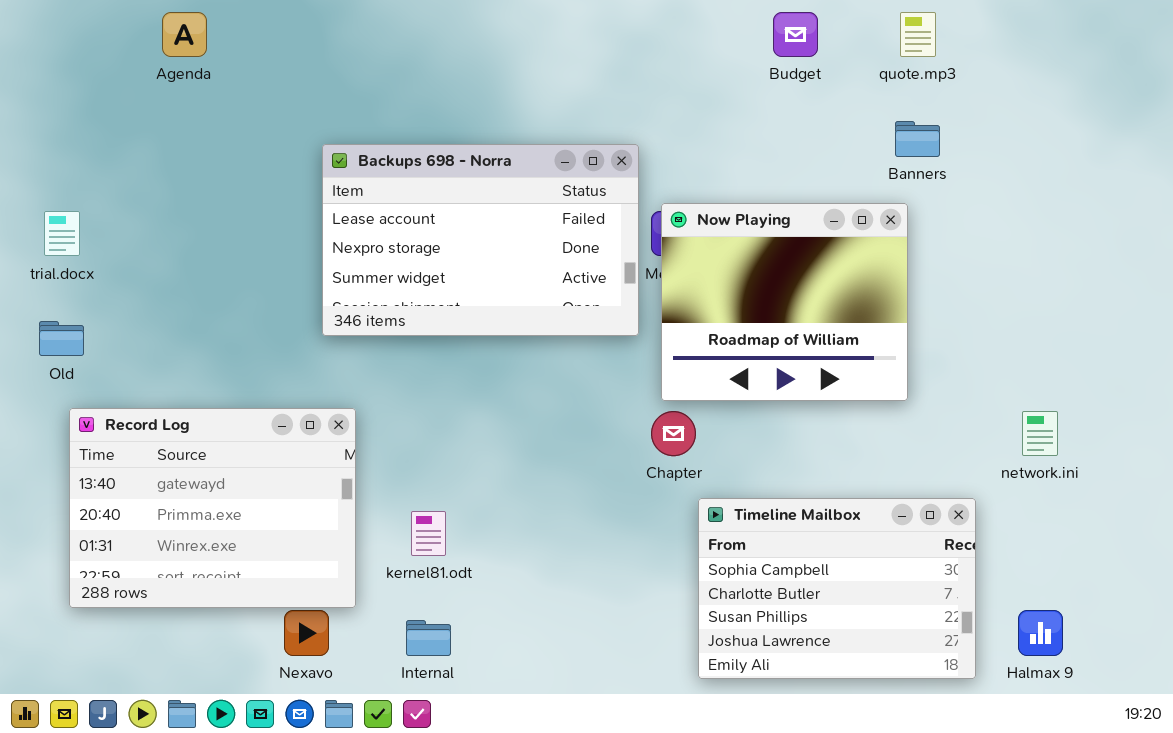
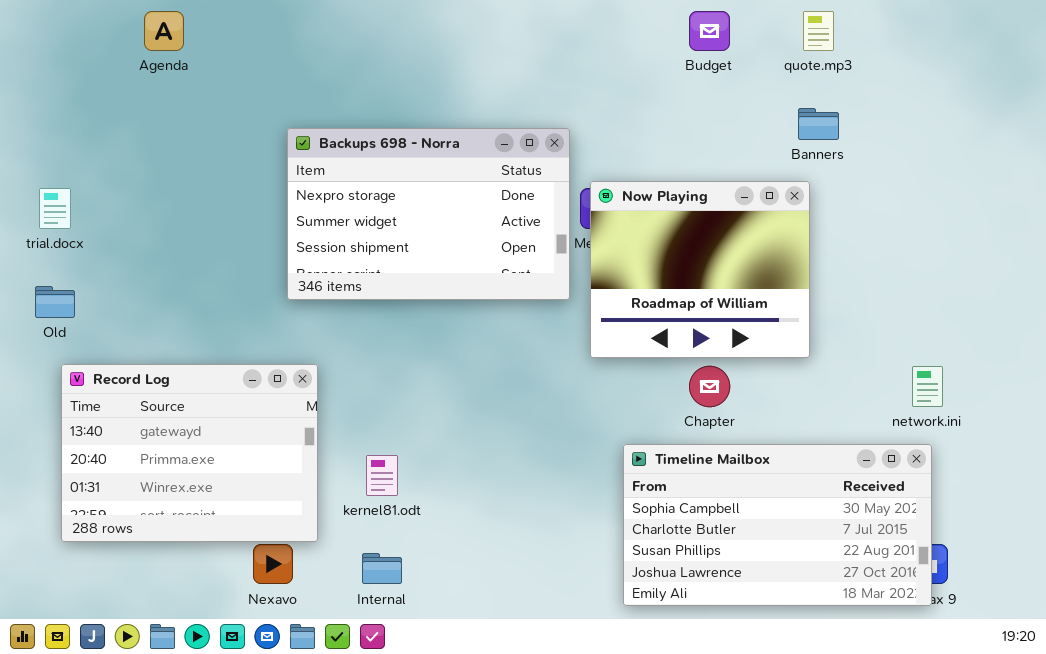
Backups 698 - Norra: [322,144,639,336] -> [287,128,570,300], scrolled down 1 row
Chapter: [651,411,696,456] -> [689,366,730,407], moved
Timeline Mailbox: [698,498,976,679] -> [623,444,932,606], resized

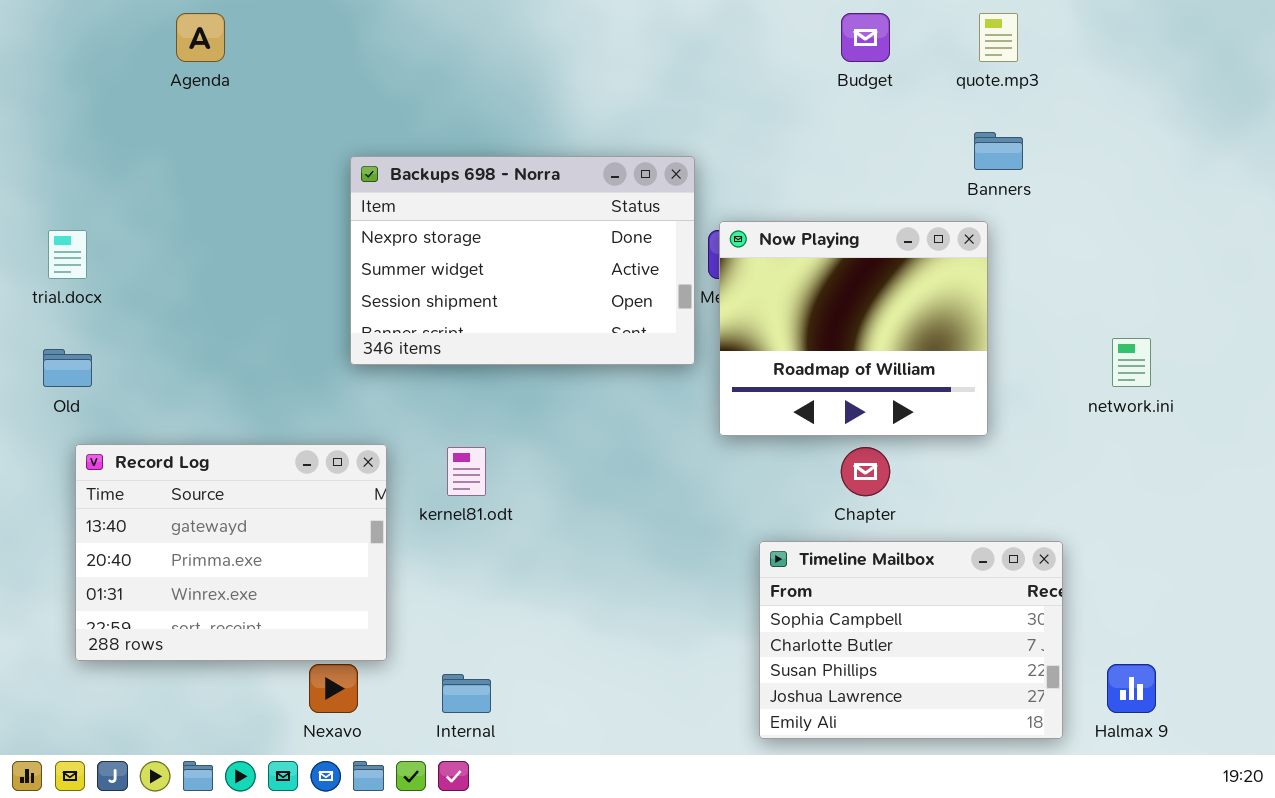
network.ini: [912,366,943,407] -> [1112,338,1151,387], moved
Timeline Mailbox: [623,444,932,606] -> [759,541,1063,739], resized
kernel81.odt: [366,455,398,496] -> [447,447,486,496], moved

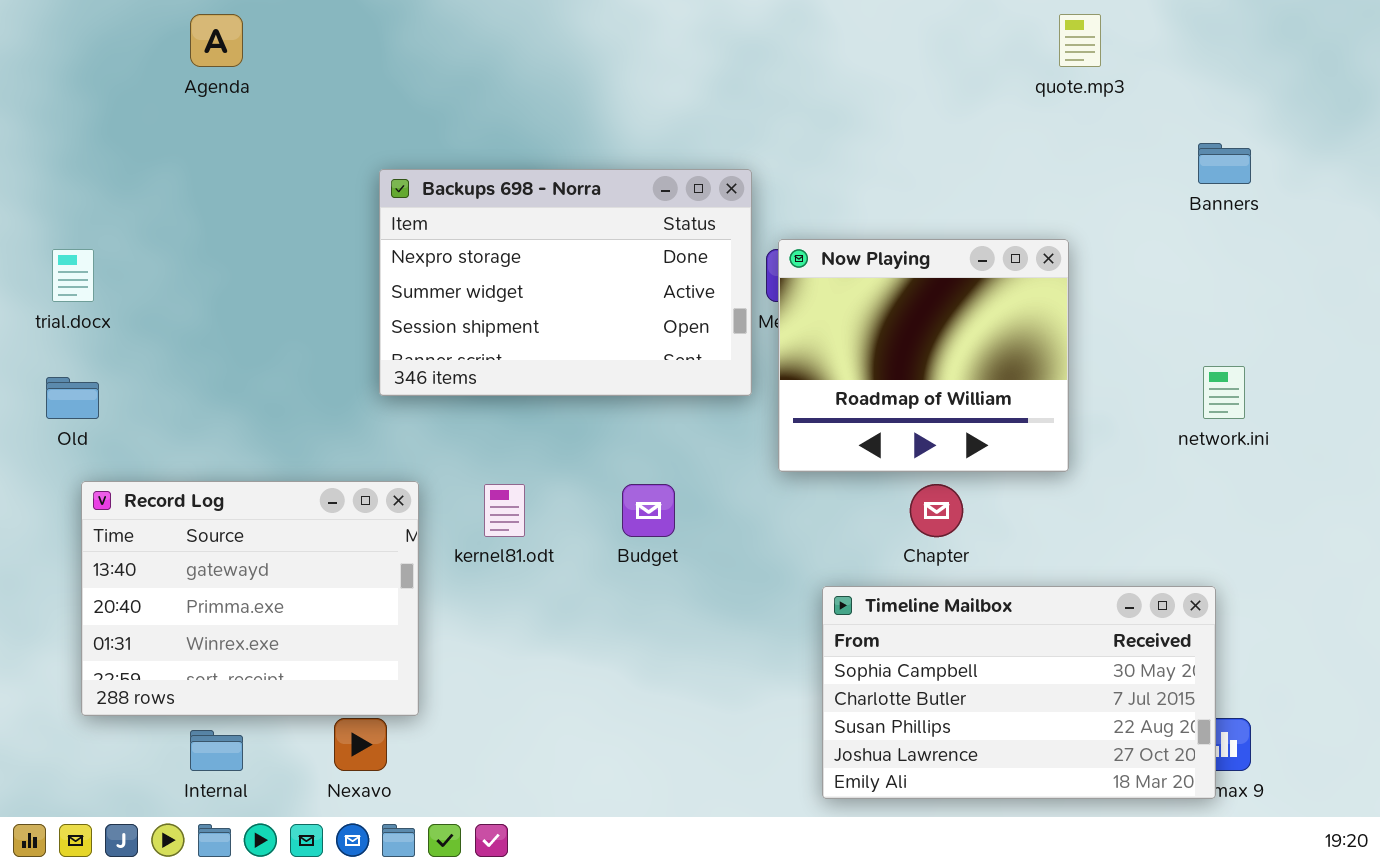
Budget: [841,13,890,62] -> [622,484,675,537], moved
Banners: [974,132,1023,170] -> [1198,143,1251,184], moved
Timeline Mailbox: [759,541,1063,739] -> [822,586,1216,799], resized
Internal: [442,674,491,713] -> [190,730,243,771], moved

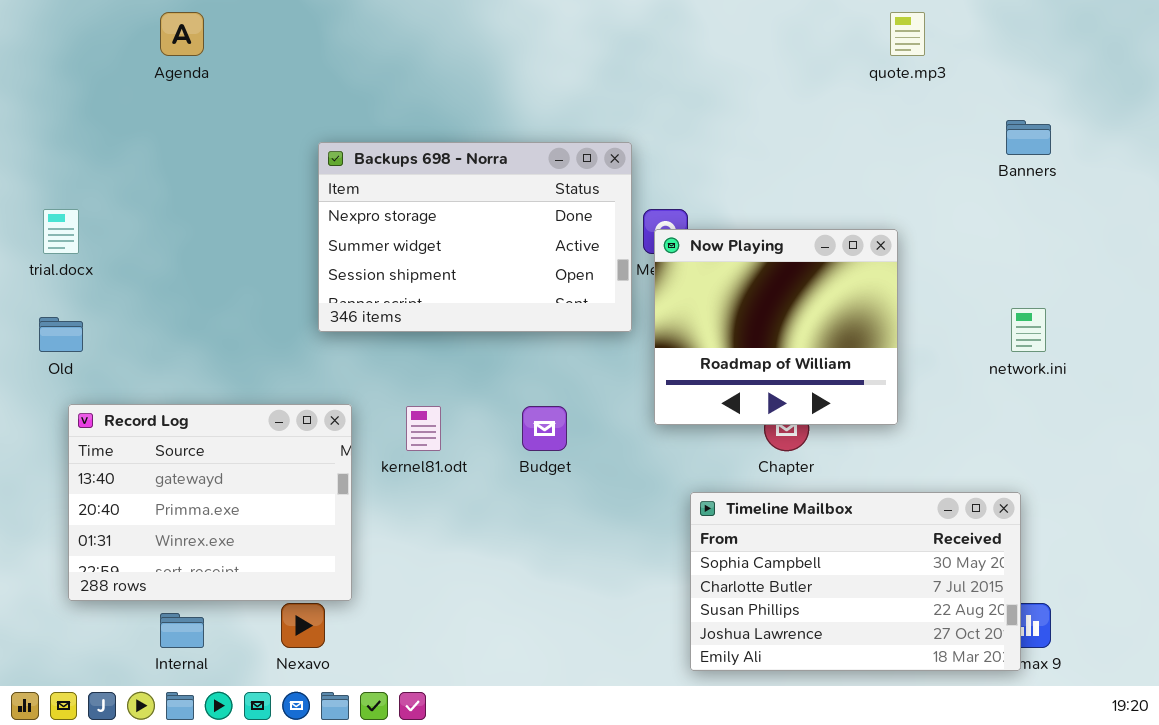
Now Playing: [778,239,1069,472] -> [654,229,898,425], moved

